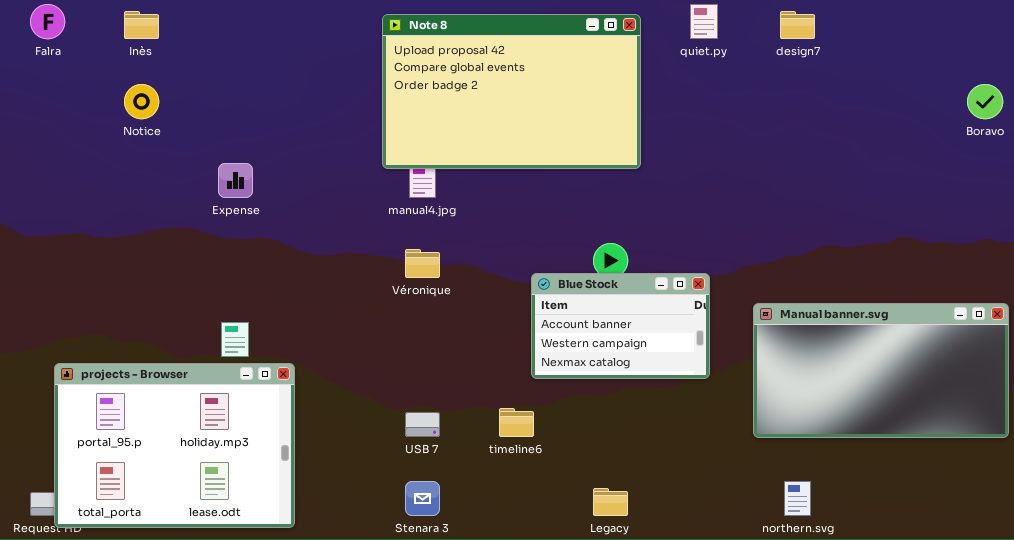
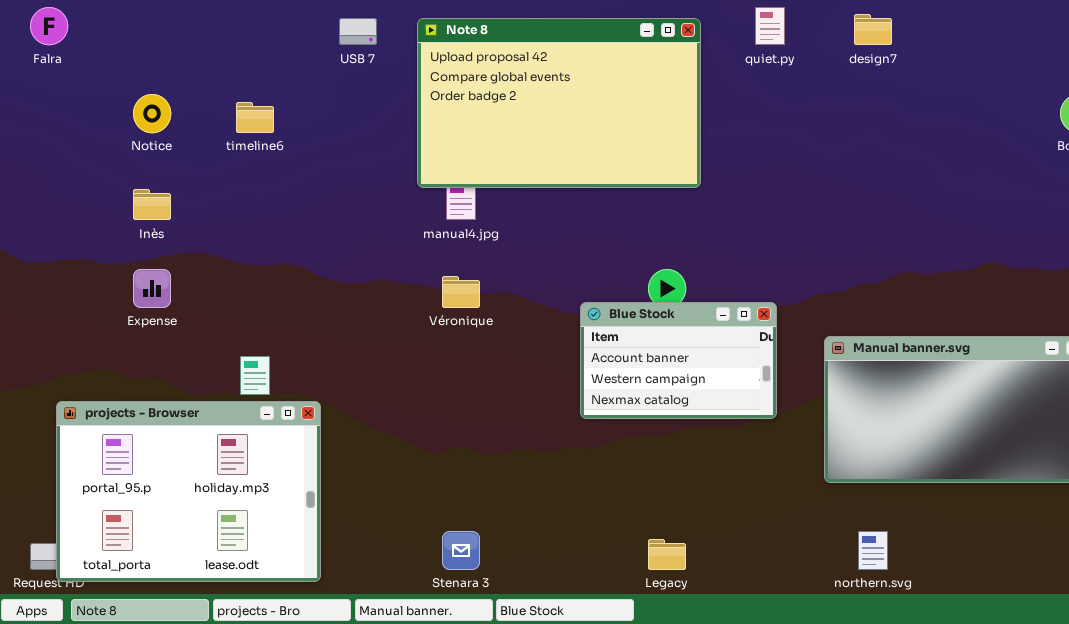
Inès: [124,11,159,39] -> [133,189,171,220], moved
Expense: [218,163,253,198] -> [133,269,171,308], moved
timeline6: [499,408,534,437] -> [236,102,274,133], moved
USB 7: [405,412,440,437] -> [339,18,377,45], moved

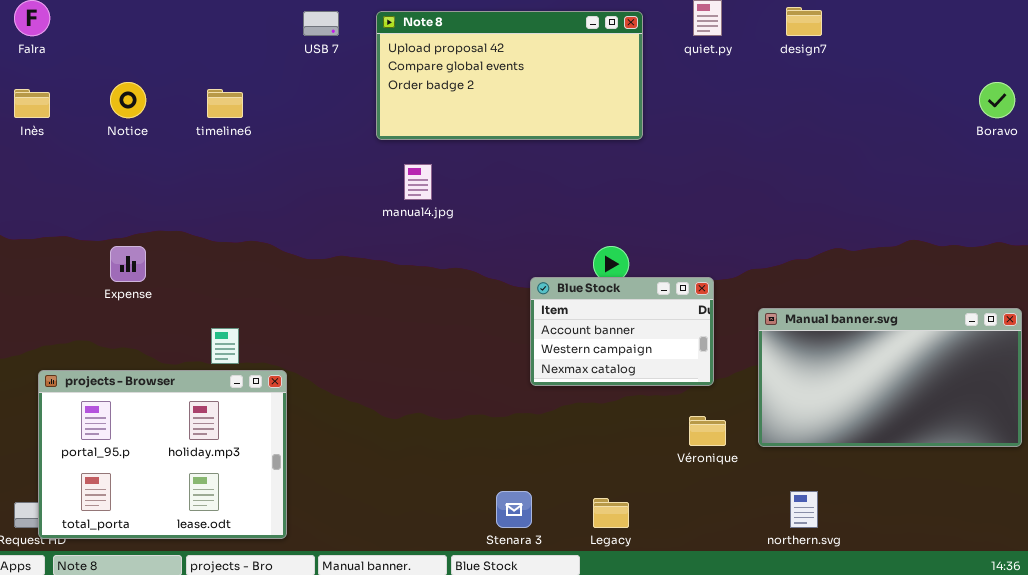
Note 8: [417,18,701,188] -> [376,11,643,140], resized
Inès: [133,189,171,220] -> [14,89,50,118], moved
Véronique: [442,276,480,308] -> [689,416,726,446], moved
Stenara 3: [442,531,480,570] -> [496,491,532,528], moved

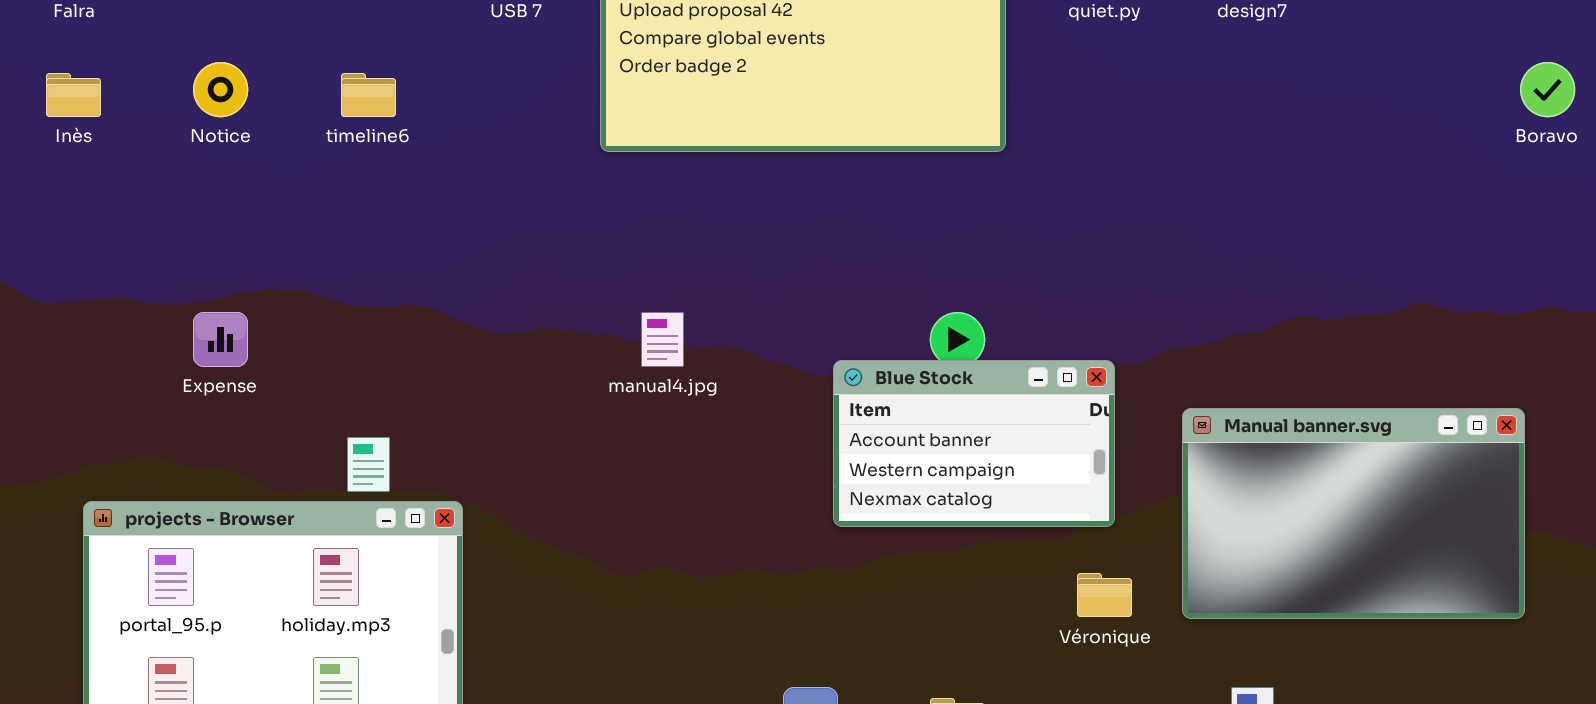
manual4.jpg: [404,164,432,200] -> [641,312,684,367], moved
Manual banner.svg: [758,308,1022,447] -> [1182,408,1525,619], resized

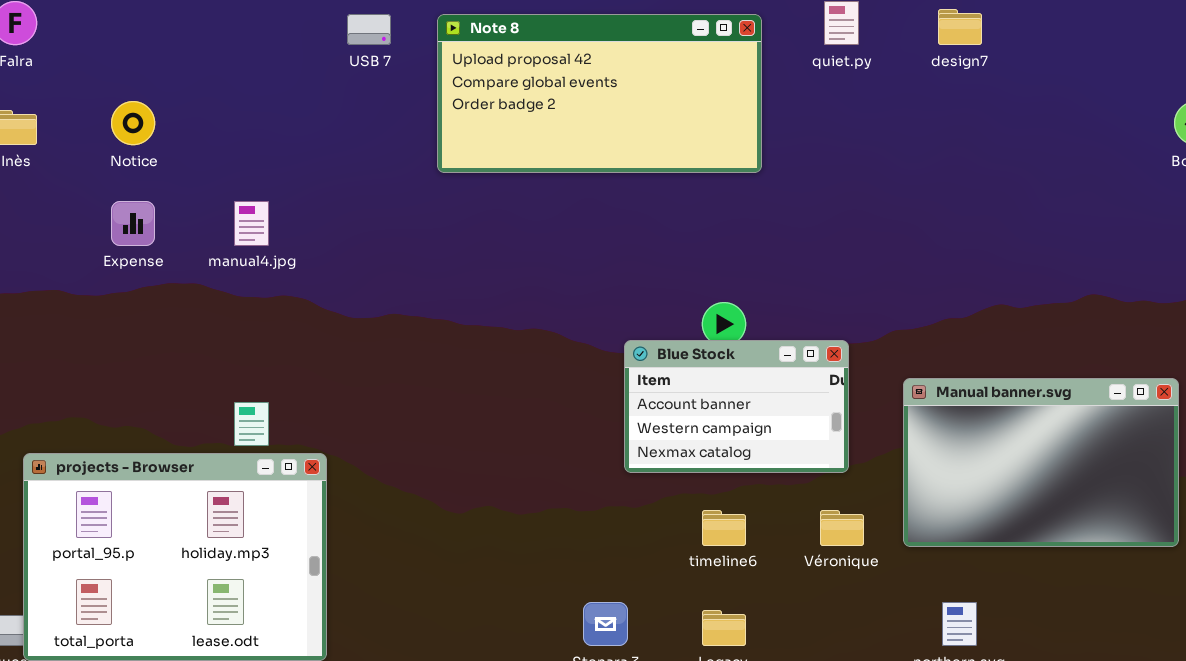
timeline6: [341,73,396,117] -> [702,510,746,546], moved
Expense: [193,312,248,367] -> [111,201,155,246], moved
manual4.jpg: [641,312,684,367] -> [234,201,269,246], moved

